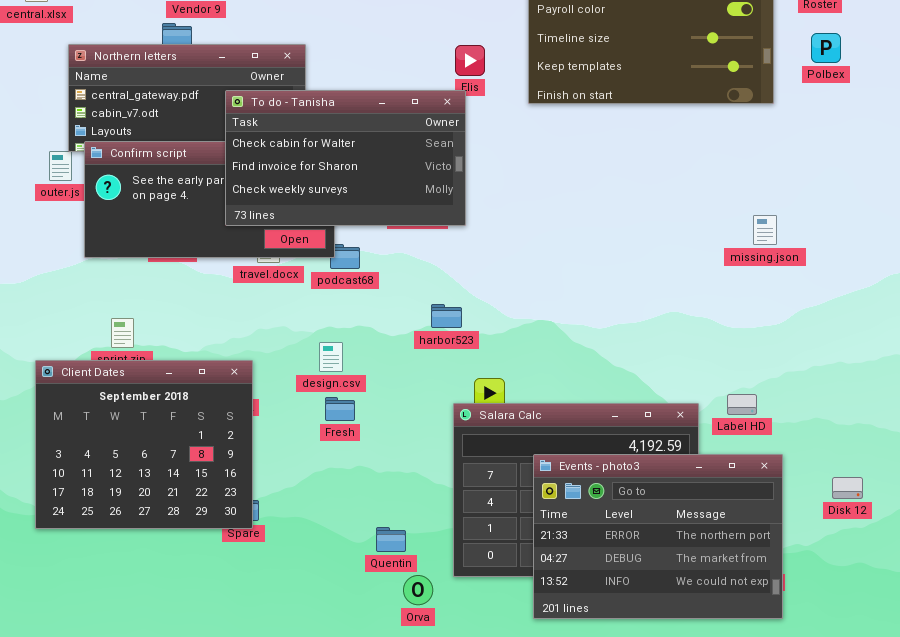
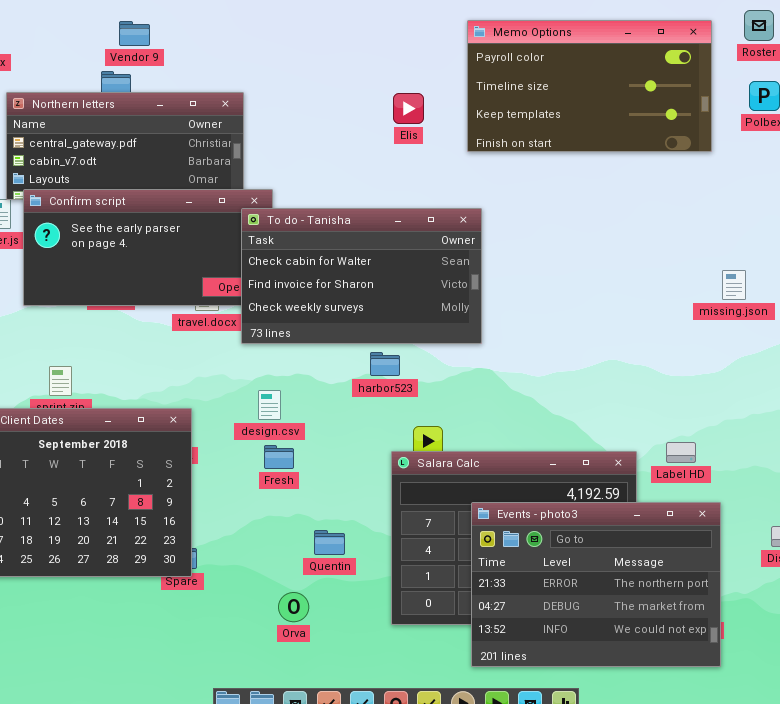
To do - Tanisha: [225,90,466,226] -> [241,208,482,344], moved
missing.json: [753,215,777,245] -> [722,270,746,300], moved
Quentin: [376,527,406,552] -> [314,530,345,555], moved
Orva: [403,575,433,605] -> [278,592,309,622], moved

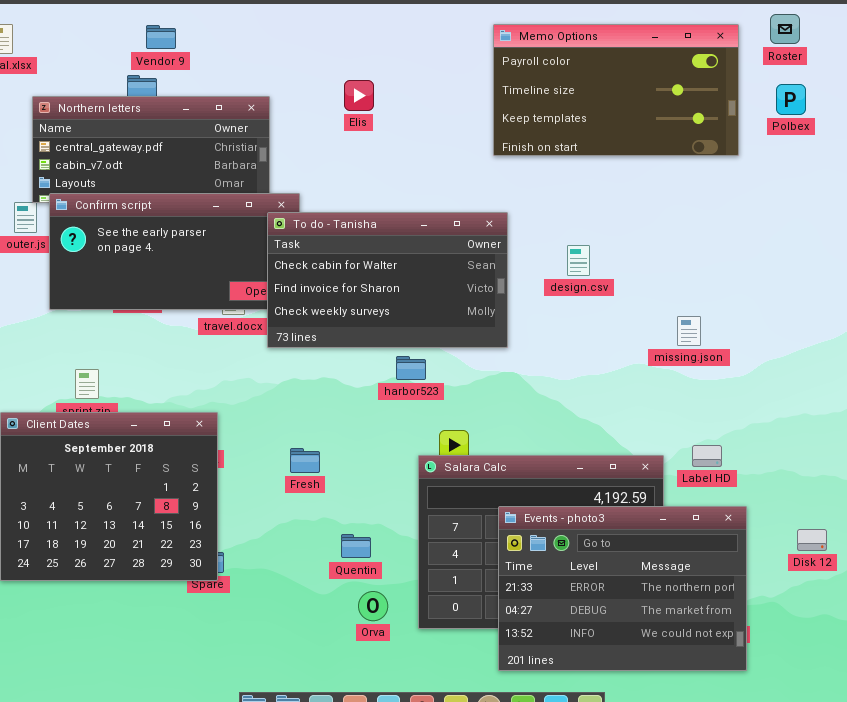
Elis: [393,93,424,124] -> [344,80,374,111], moved
missing.json: [722,270,746,300] -> [677,316,701,346], moved
design.csv: [258,390,281,420] -> [567,245,590,276], moved
Orva: [278,592,309,622] -> [358,591,388,621], moved

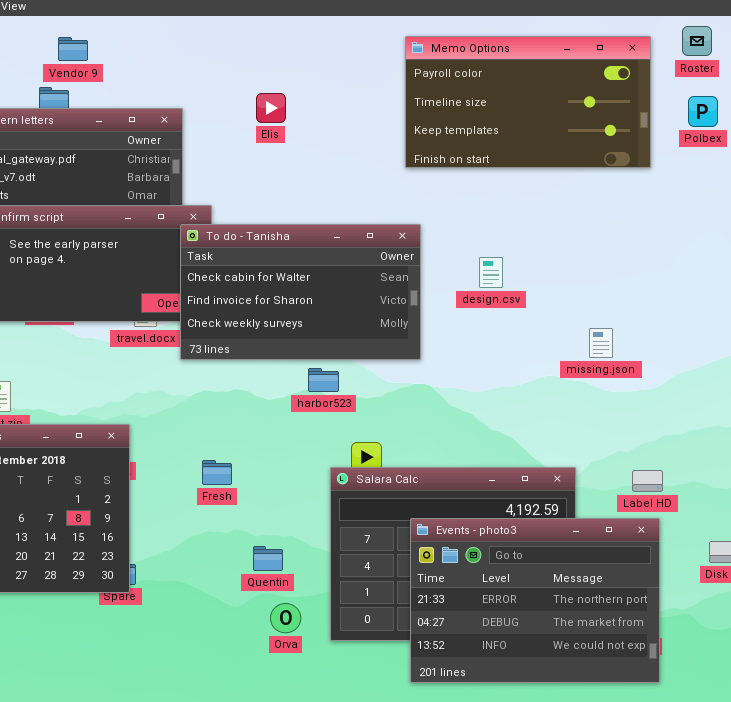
Label HD: [692,445,722,467] -> [632,470,663,492], moved

